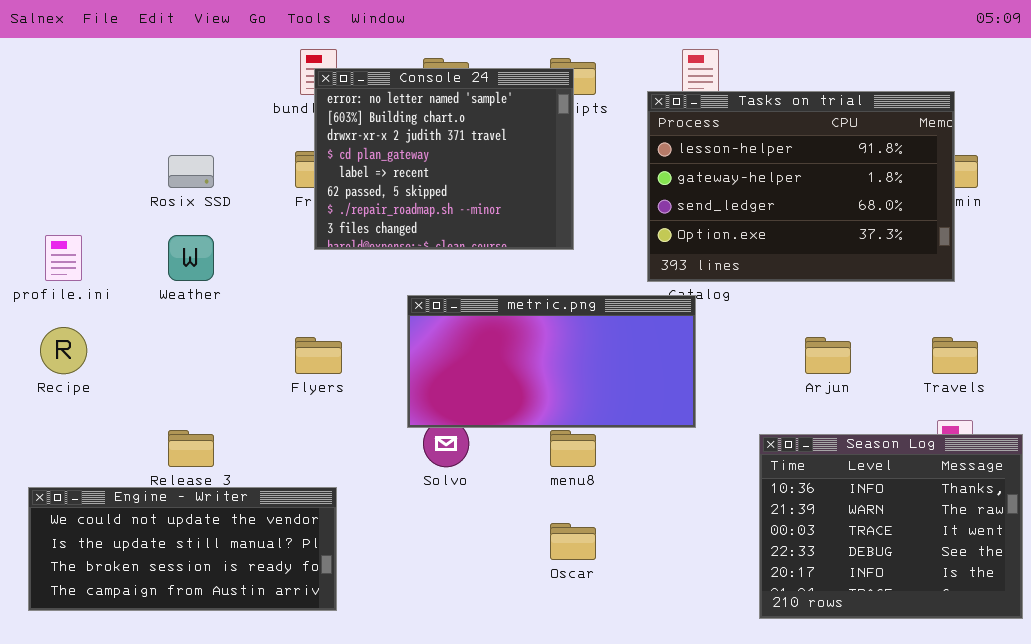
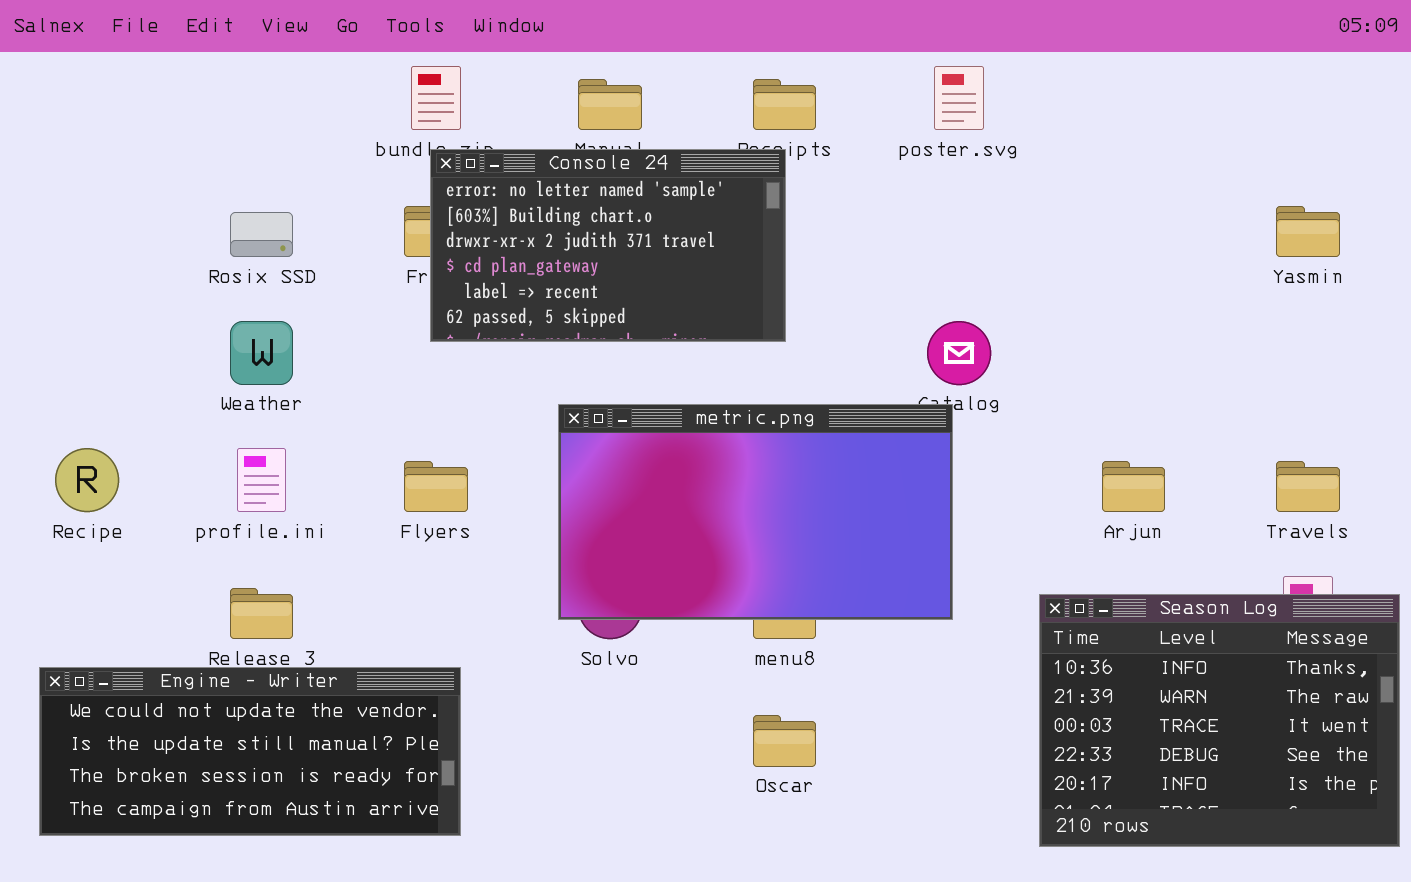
Console 24: [314,68,574,250] -> [430,149,786,342], resized
Tasks on trial: [647,91,955,282] -> none, closed
profile.ini: [45,235,82,281] -> [237,448,286,512], moved
metric.png: [407,295,696,428] -> [558,404,953,620], resized

